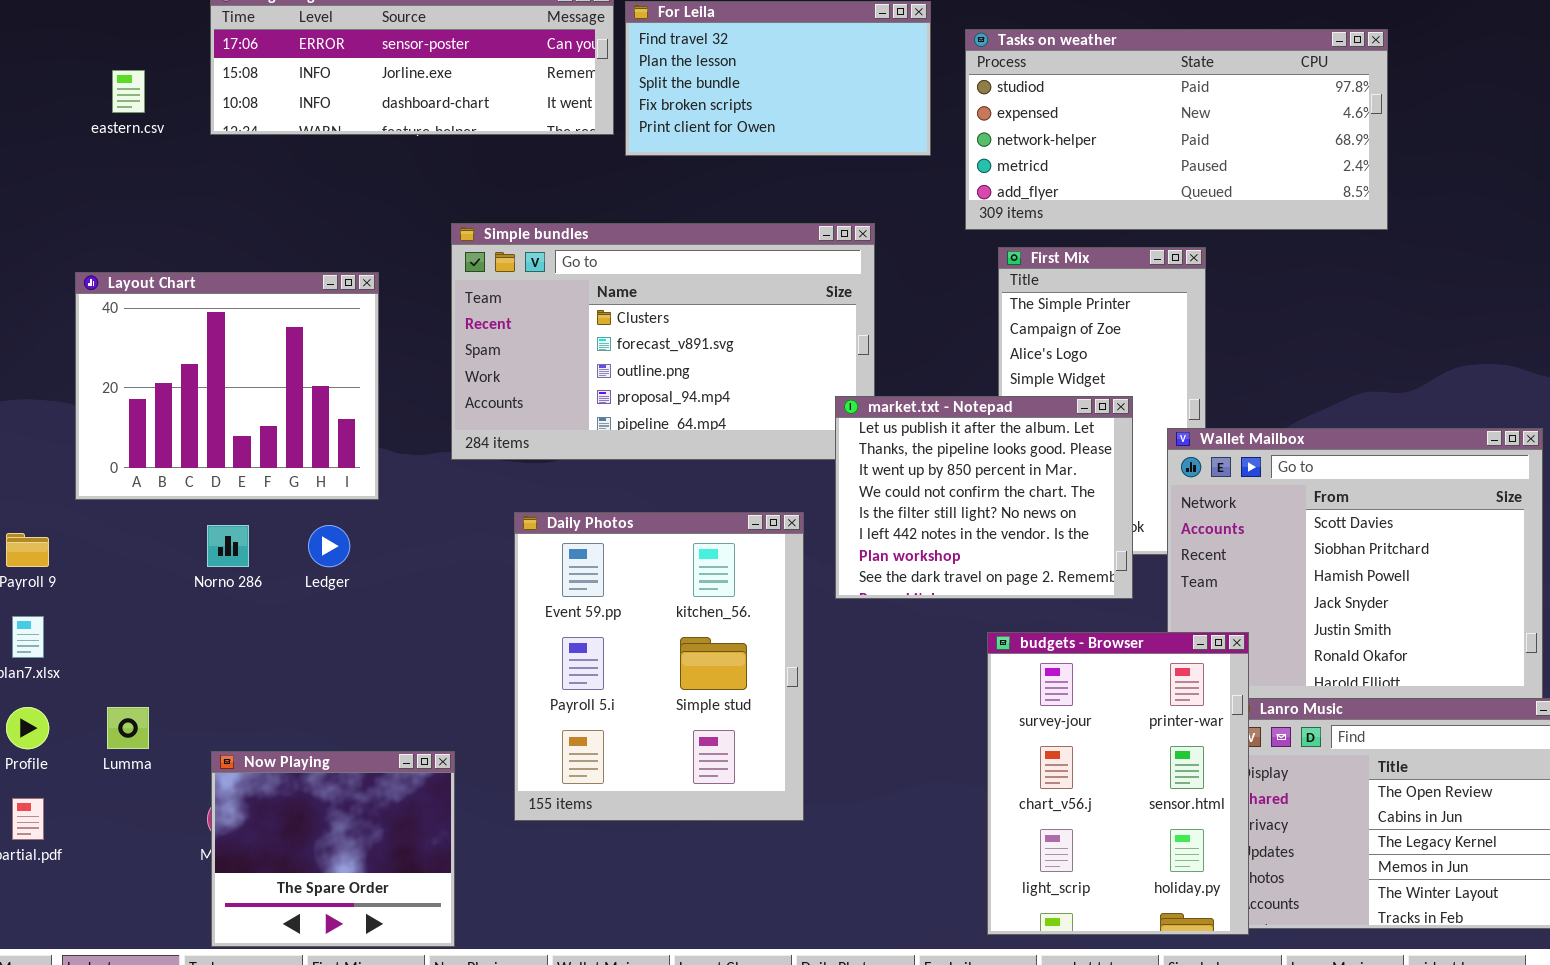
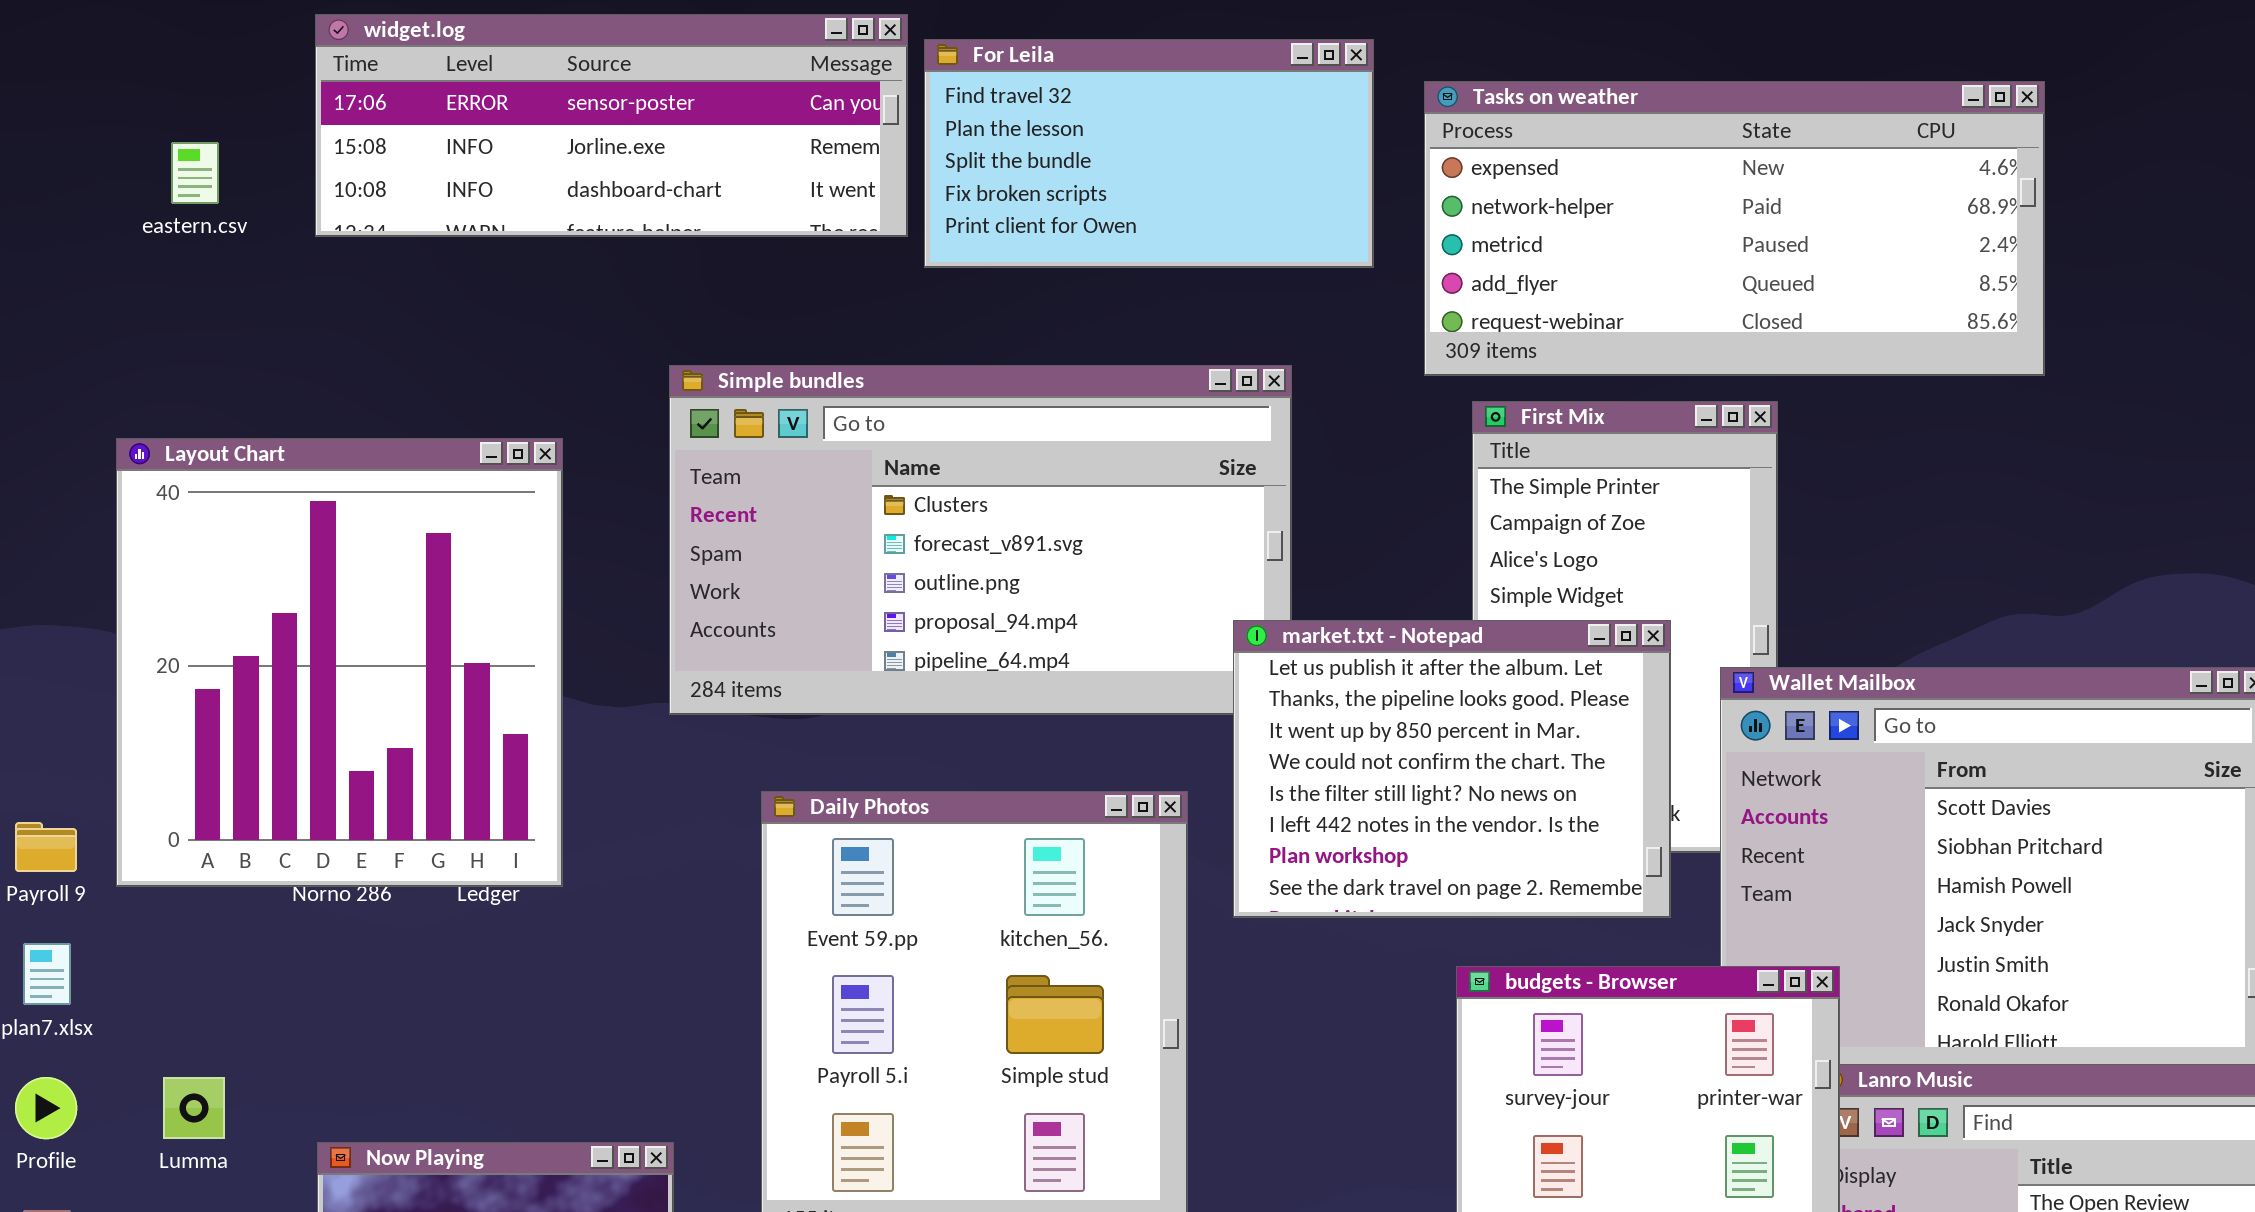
Tasks on weather: [965,29,1388,230] -> [1424,81,2045,376], scrolled down 1 row
Layout Chart: [75,272,379,500] -> [116,438,563,887], resized

